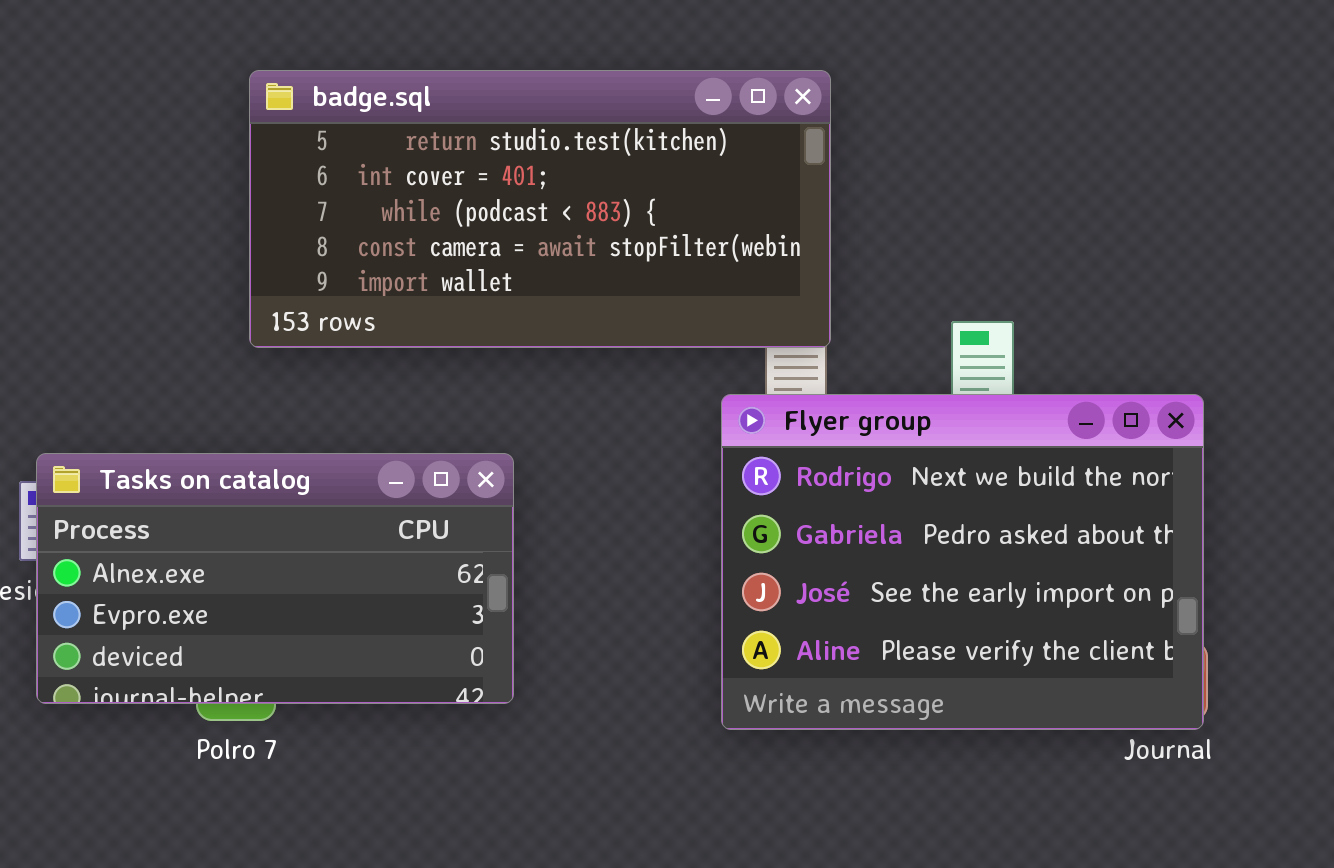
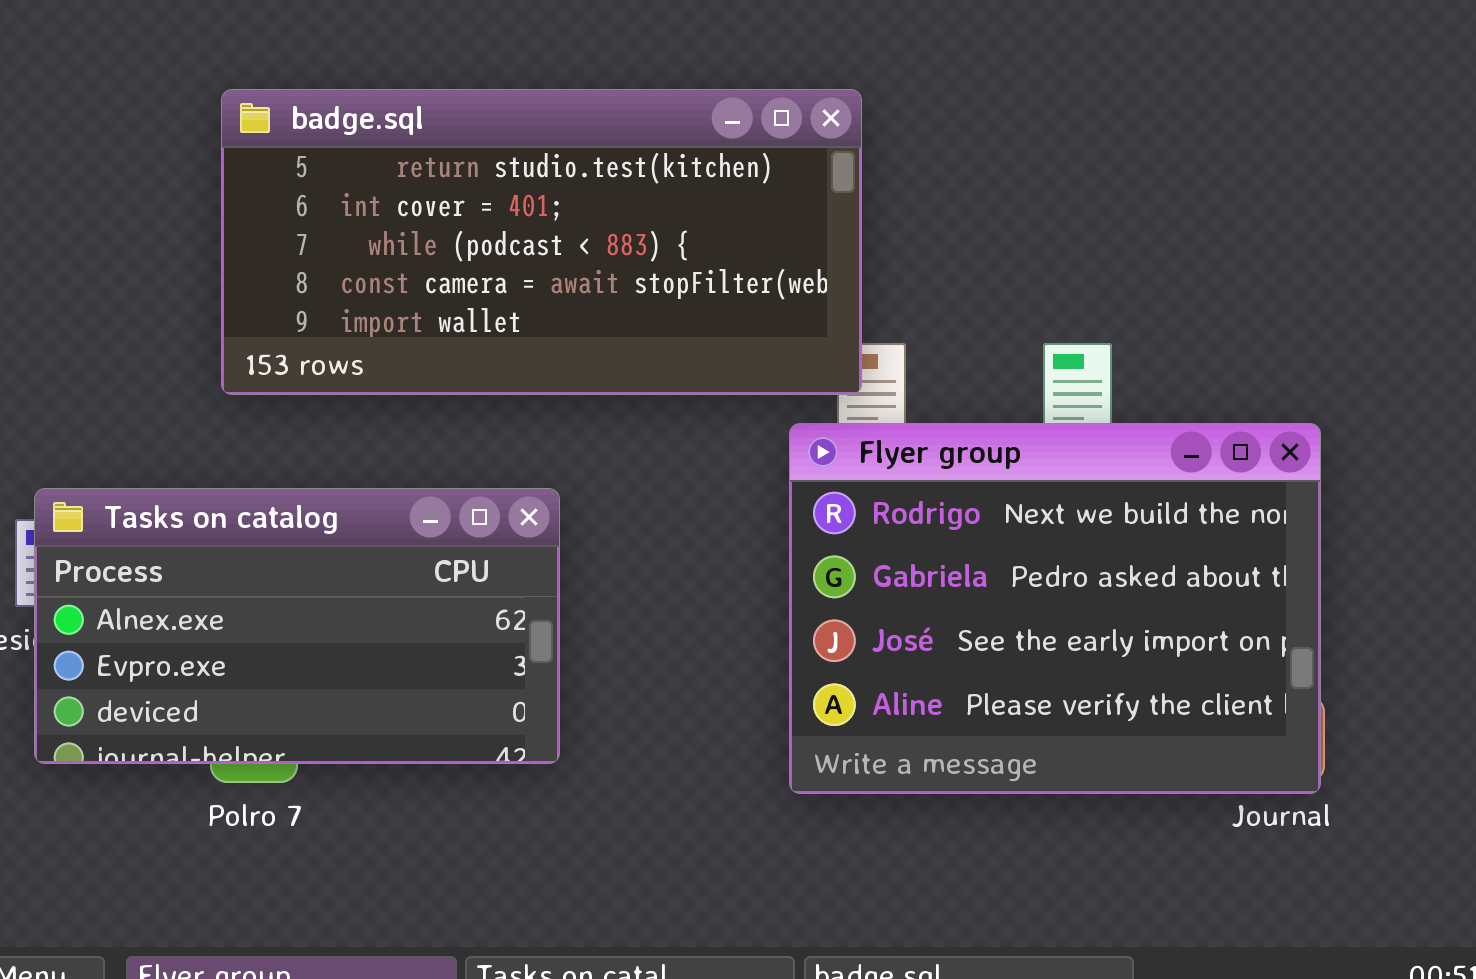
badge.sql: [249,70,831,348] -> [221,89,862,395], moved

